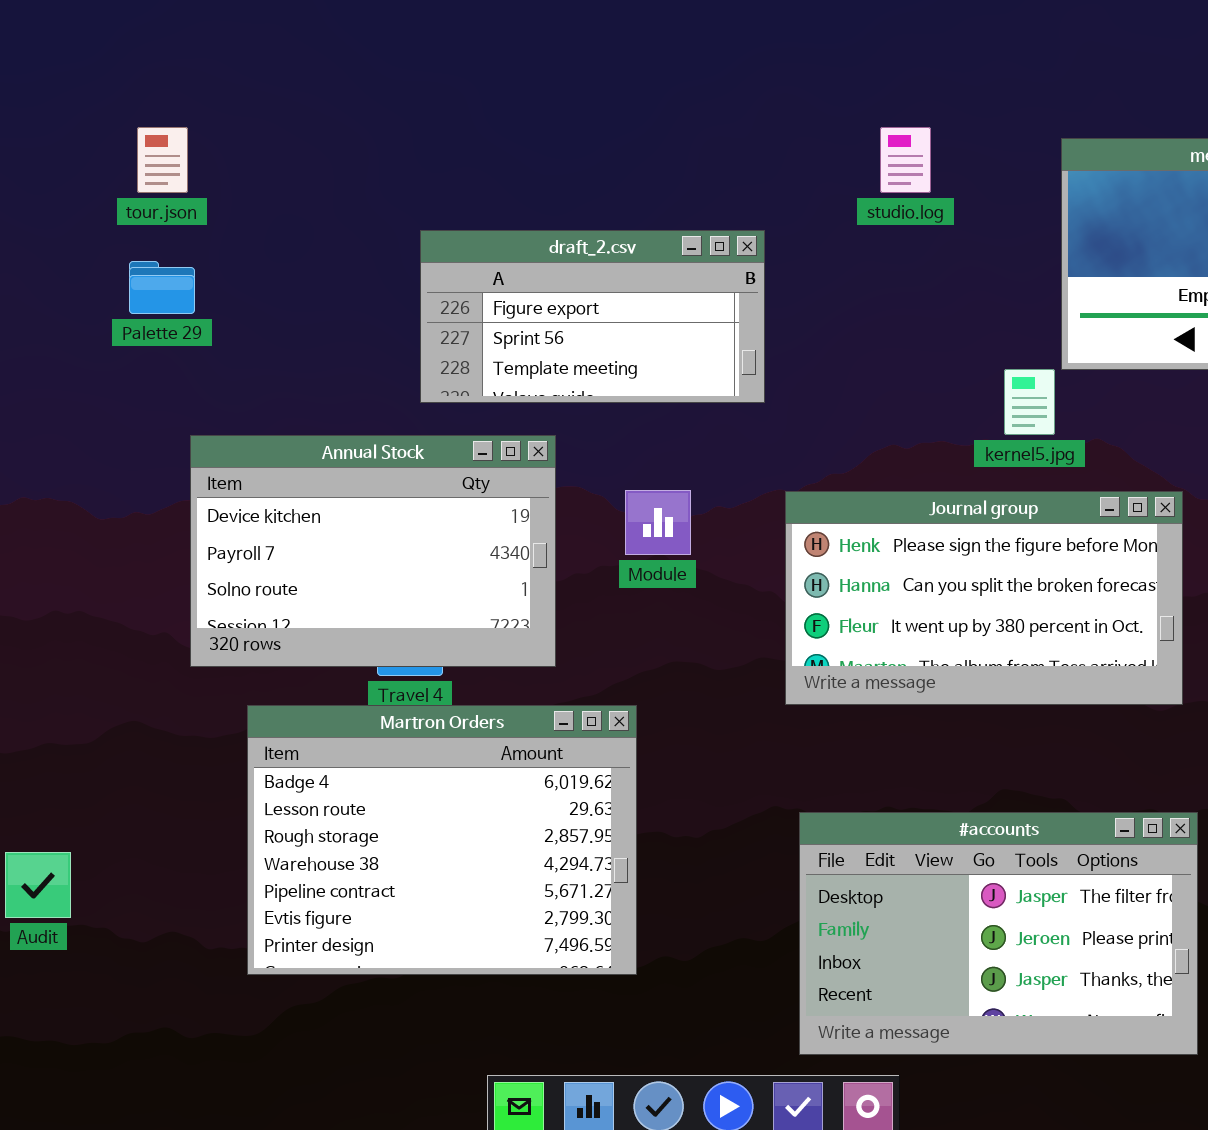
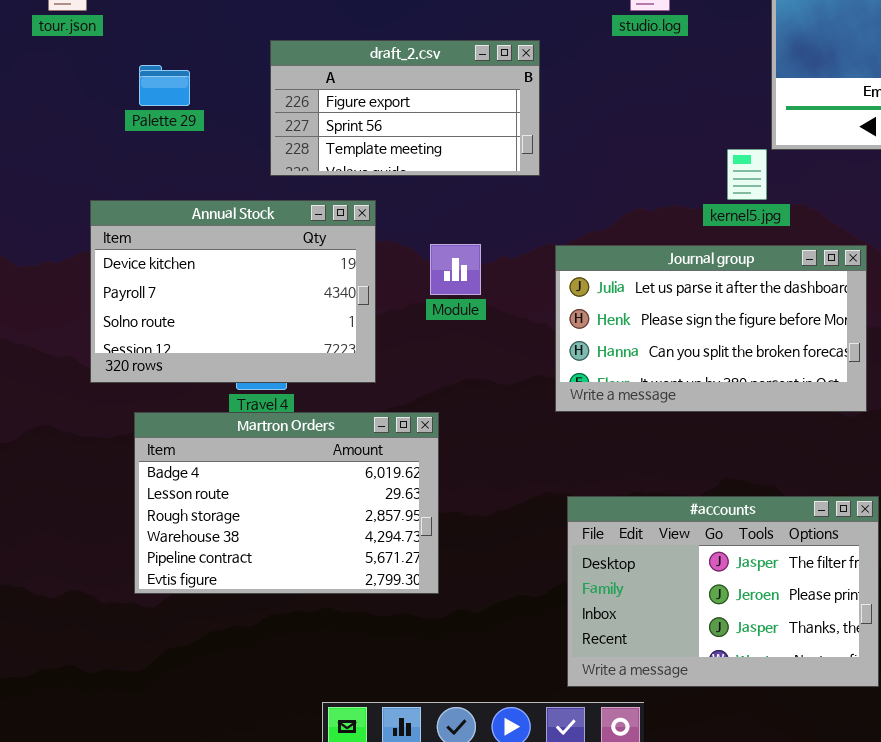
Palette 29: [129,261,195,314] -> [139,65,190,106], moved
Journal group: [785,491,1183,705] -> [555,245,867,412], scrolled up 1 row
Martron Orders: [247,705,637,975] -> [134,412,439,594], resized

